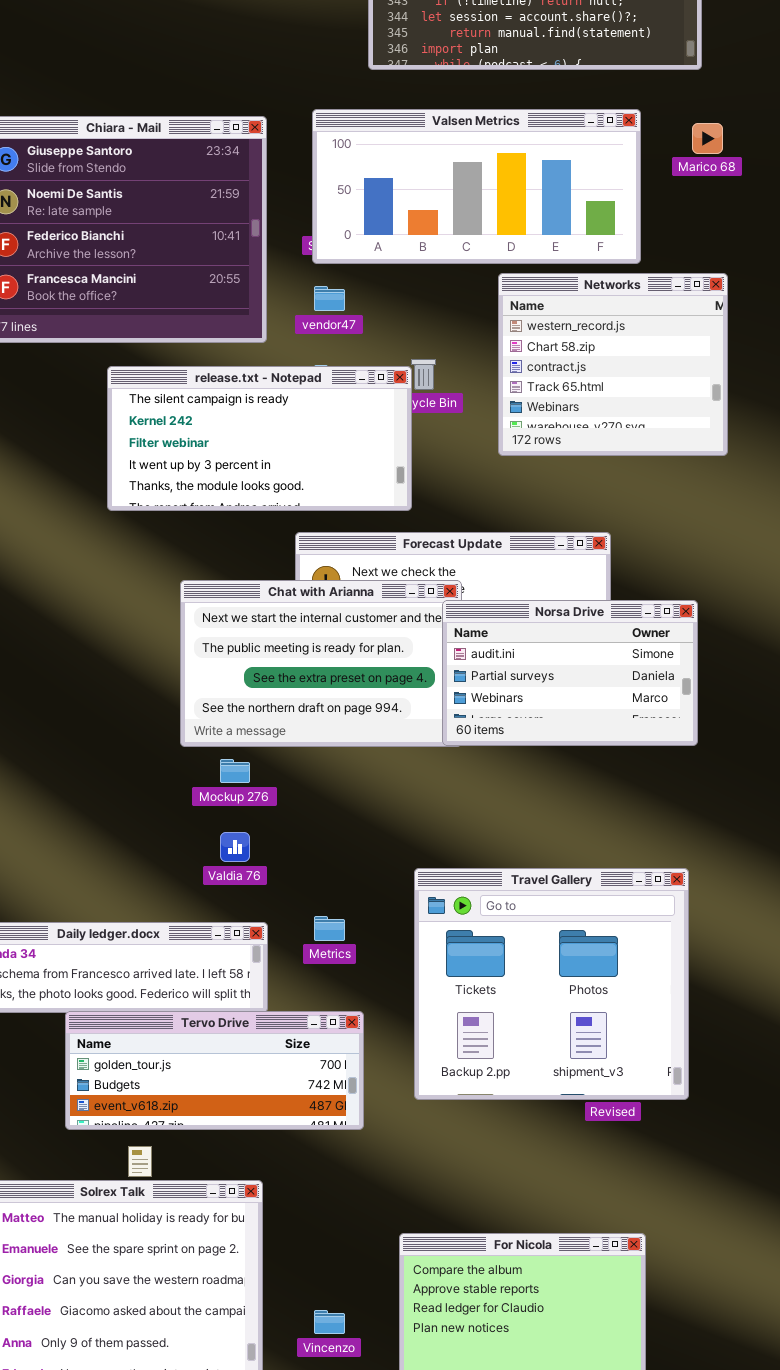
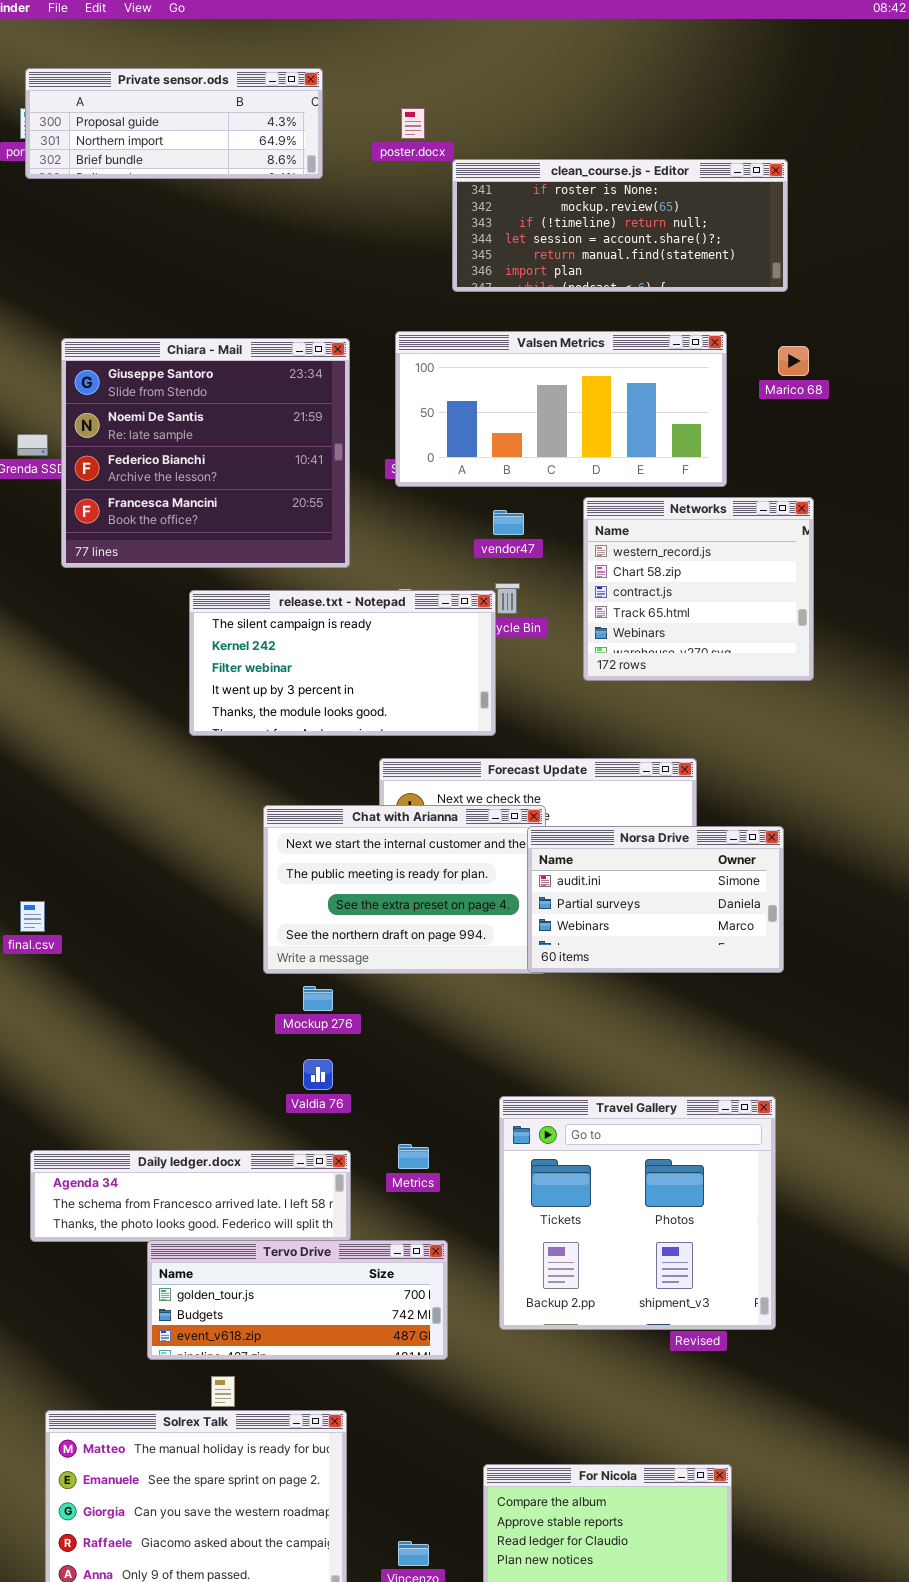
vendor47: [314,286,345,311] -> [493,510,524,535], moved

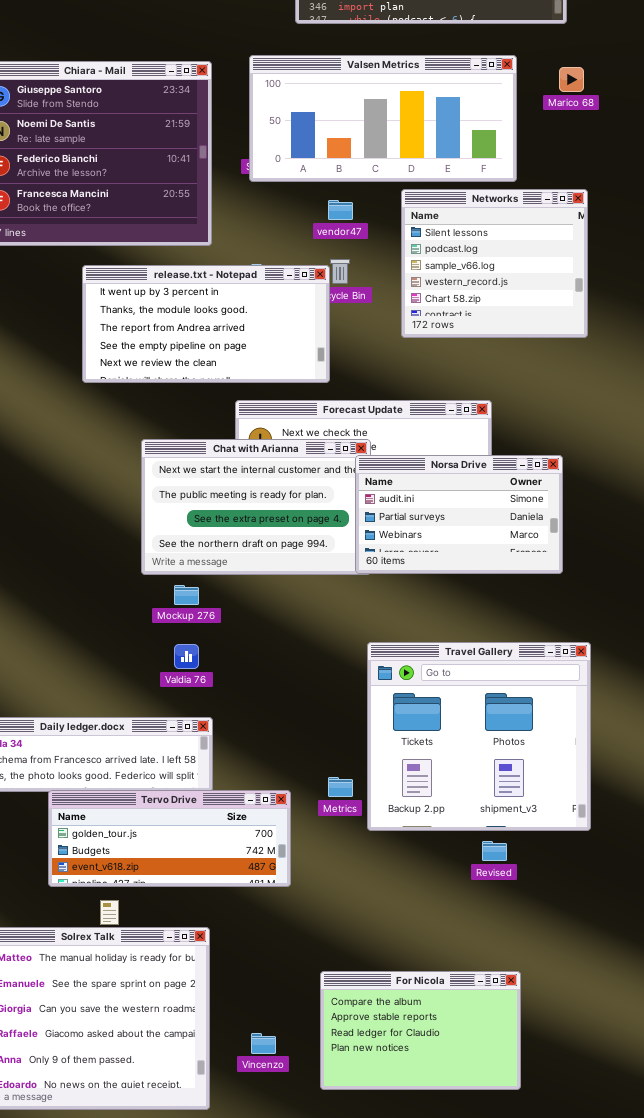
Networks: [583,497,814,681] -> [401,189,588,338], scrolled up 3 rows
release.txt - Notepad: [189,590,496,736] -> [82,265,330,383], scrolled down 3 rows
Travel Gallery: [499,1096,776,1330] -> [367,642,591,831], moved
Metrics: [398,1144,429,1169] -> [328,777,353,797], moved

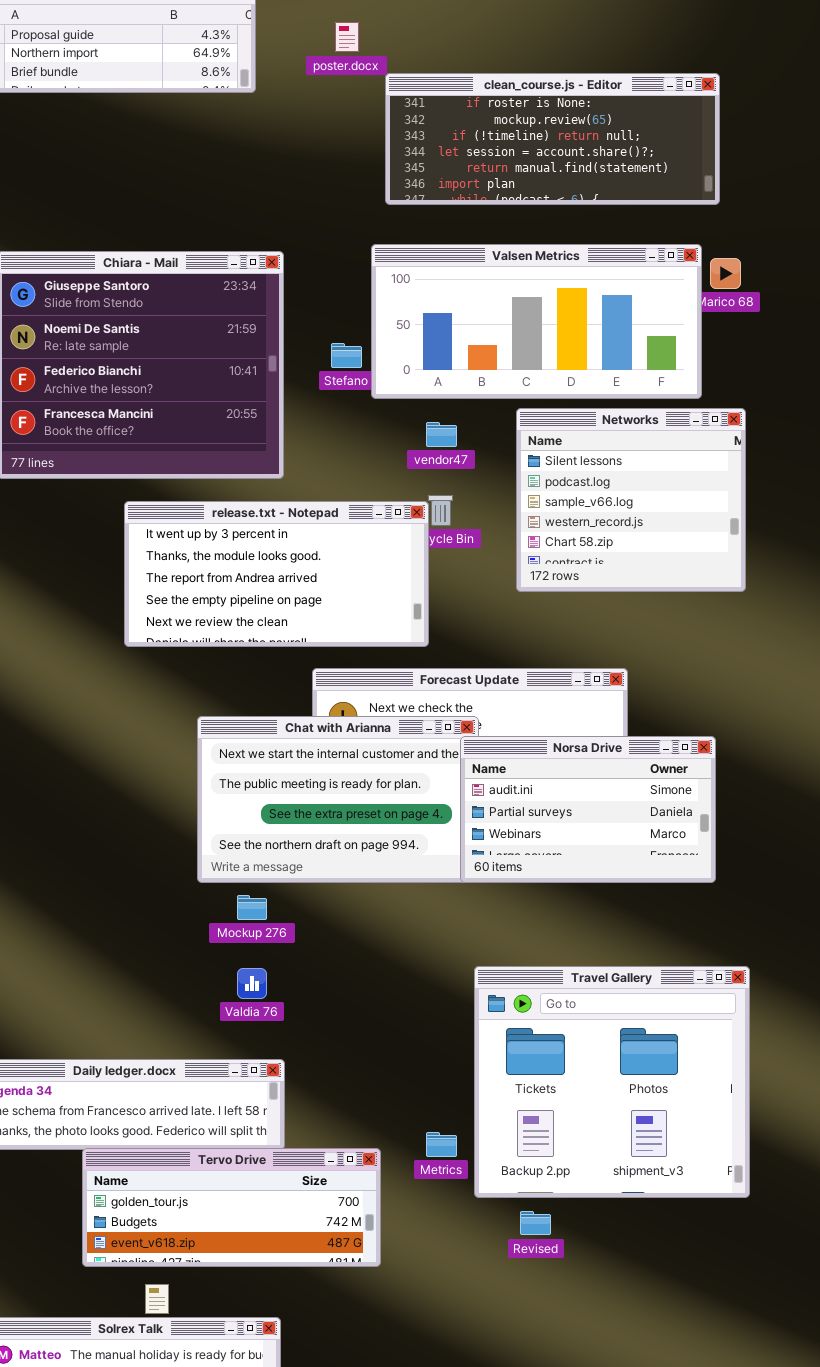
Valsen Metrics: [249,55,517,182] -> [371,244,702,399], moved
Revised: [482,841,507,861] -> [520,1211,551,1235], moved

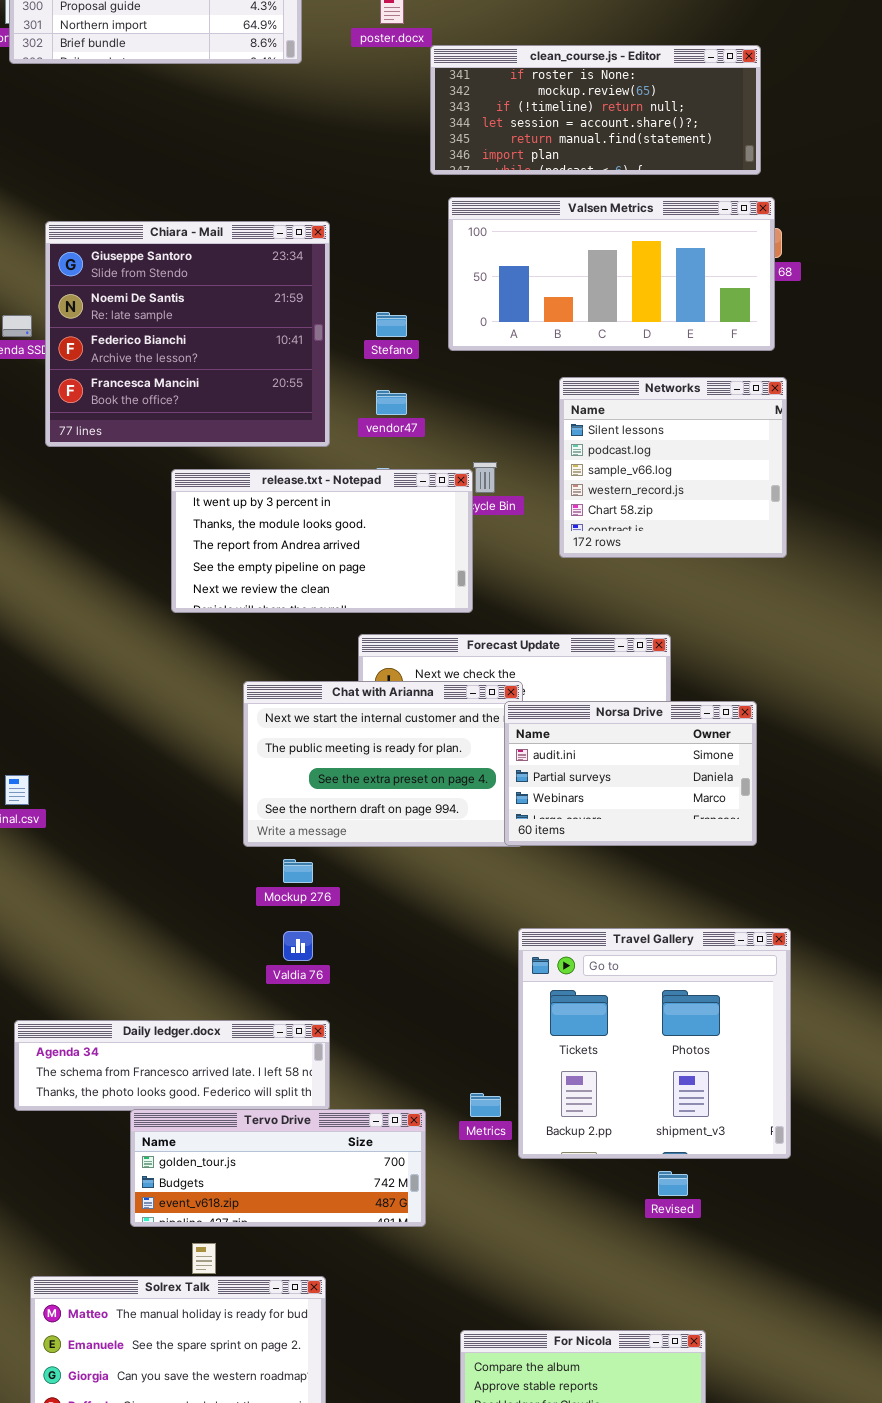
Valsen Metrics: [371,244,702,399] -> [448,197,775,351], moved
vendor47: [426,422,457,447] -> [376,390,407,415], moved
Revised: [520,1211,551,1235] -> [658,1171,688,1196], moved

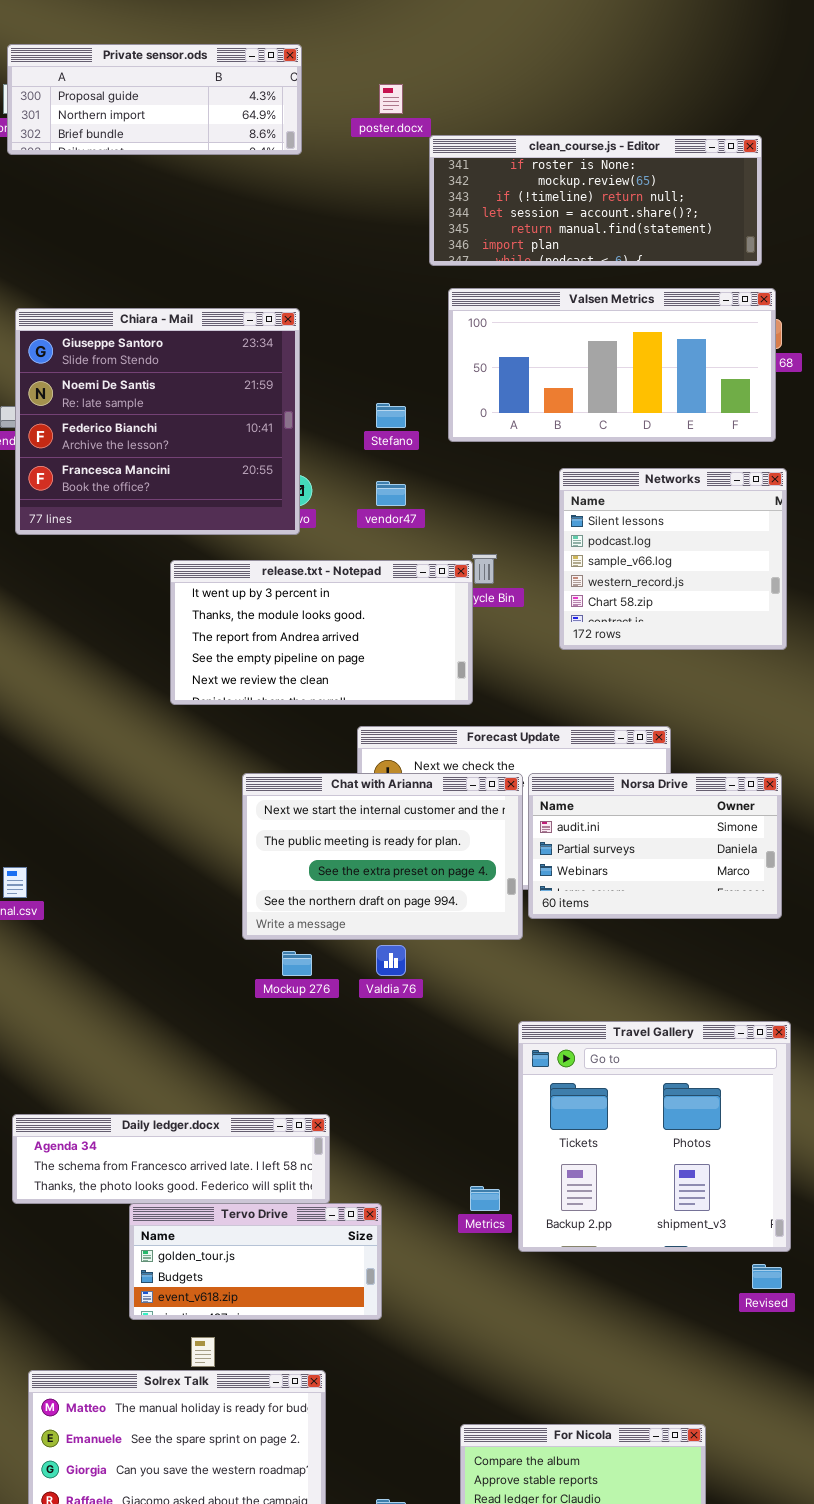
Chiara - Mail: [45,221,330,447] -> [15,308,300,535], moved
Norsa Drive: [504,701,757,846] -> [528,773,782,919], moved
Valdia 76: [283,931,313,961] -> [376,945,406,976], moved
Tervo Drive: [130,1109,426,1227] -> [129,1203,382,1320], resized
Revised: [658,1171,688,1196] -> [752,1264,782,1289], moved

